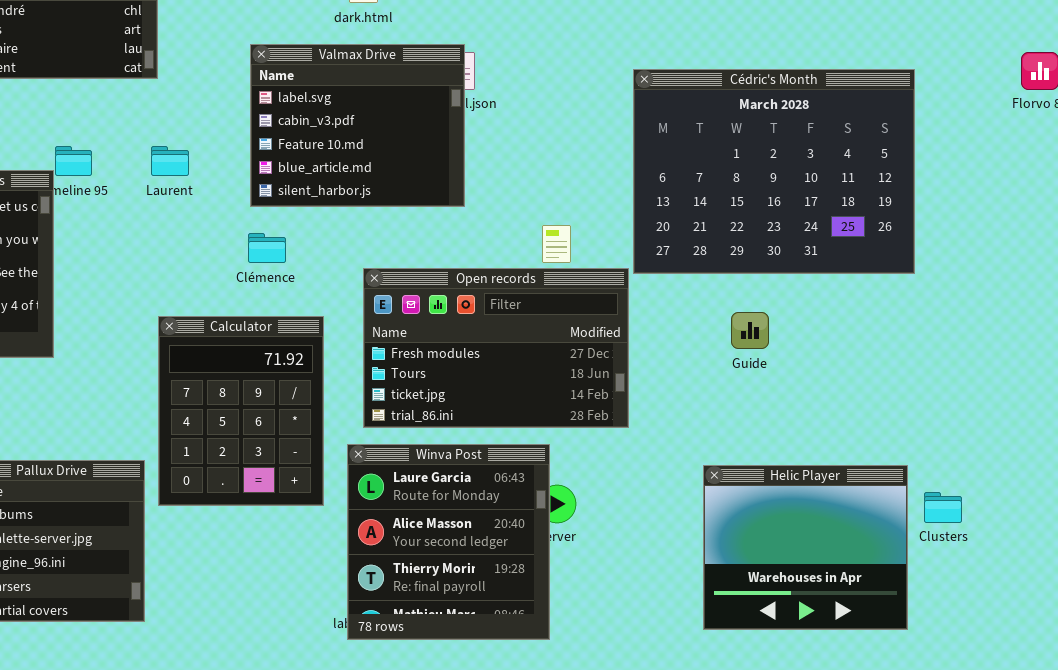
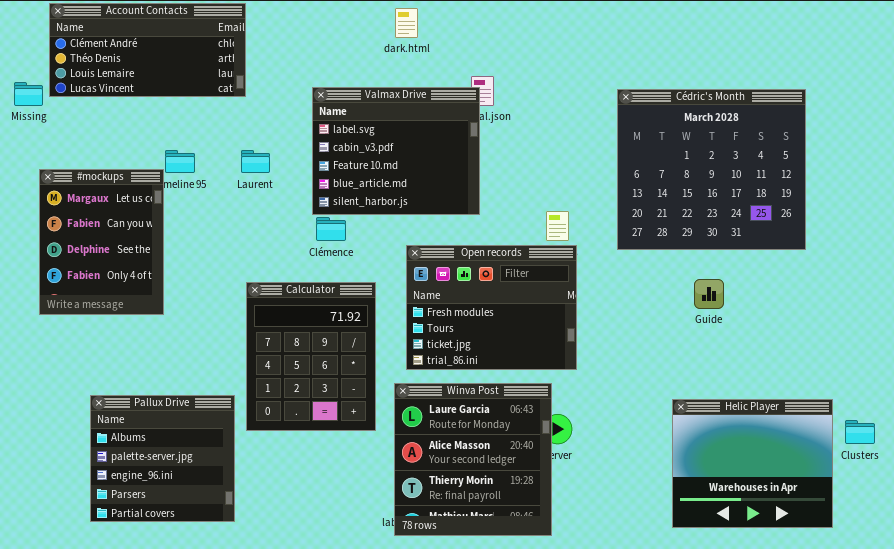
Valmax Drive: [250,44,465,207] -> [312,87,480,215], moved
Cédric's Month: [633,69,915,274] -> [617,89,806,250], resized
Open records: [363,268,629,428] -> [406,245,577,370], resized

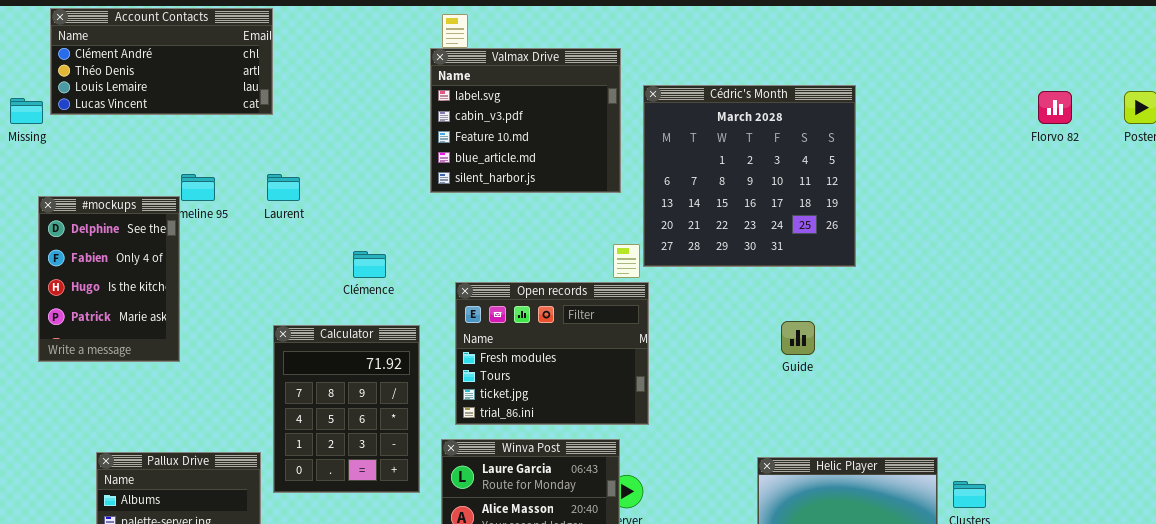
Valmax Drive: [312,87,480,215] -> [430,48,621,193], moved
Cédric's Month: [617,89,806,250] -> [643,85,856,267], moved
#mockups: [39,169,164,315] -> [38,196,180,362], scrolled down 2 rows

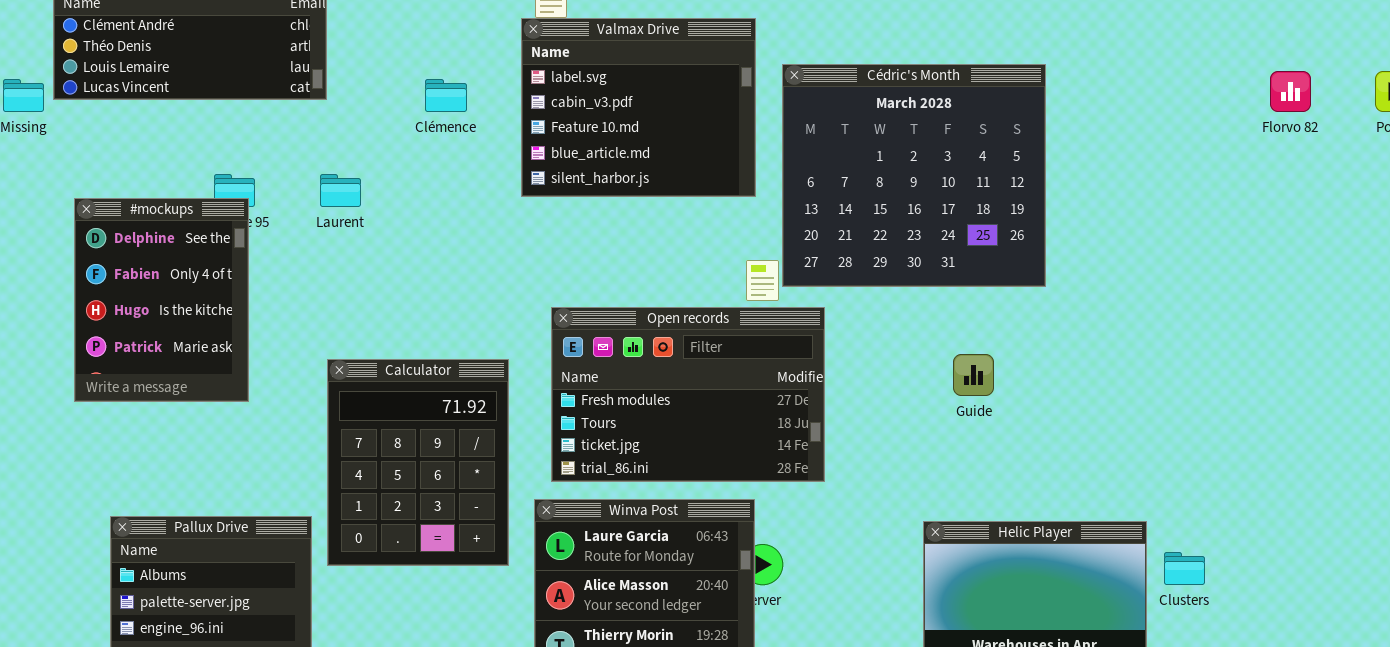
#mockups: [38,196,180,362] -> [74,198,249,402], moved
Clémence: [353,251,386,278] -> [425,79,467,112], moved
Open records: [455,282,649,425] -> [551,307,825,482], resized

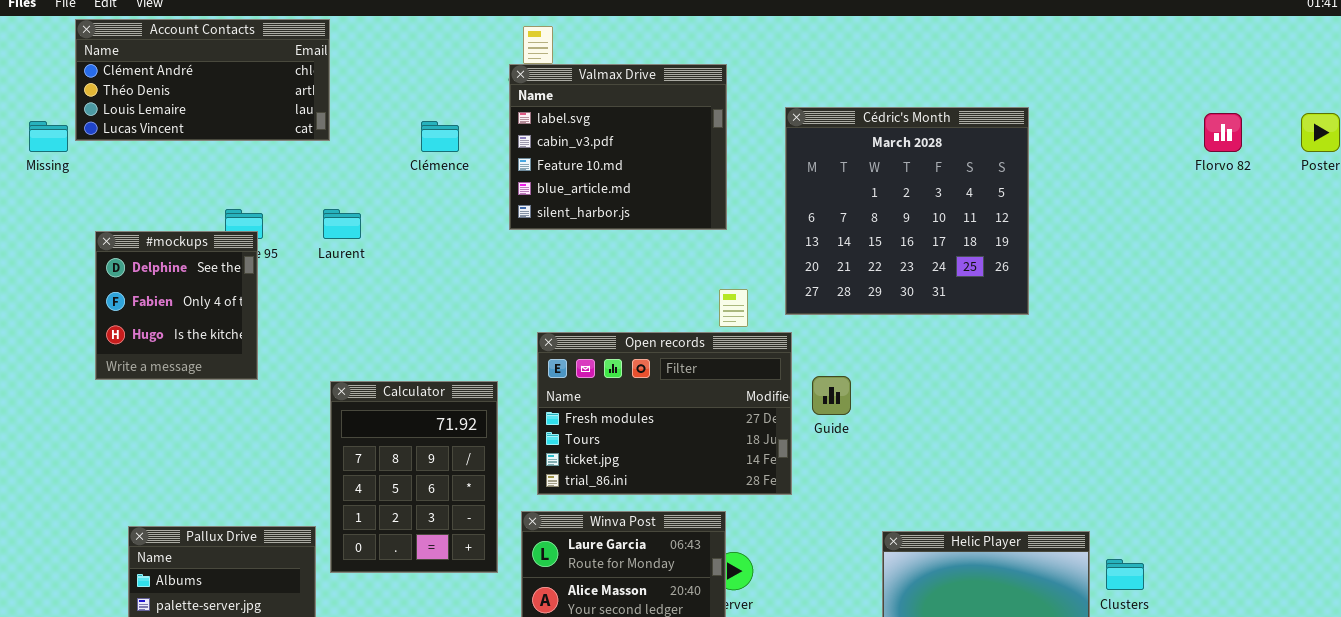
Cédric's Month: [782,64,1046,287] -> [785,107,1029,315], moved
#mockups: [74,198,249,402] -> [95,231,258,380], resized
Guide: [953,354,994,396] -> [812,376,851,415], moved

